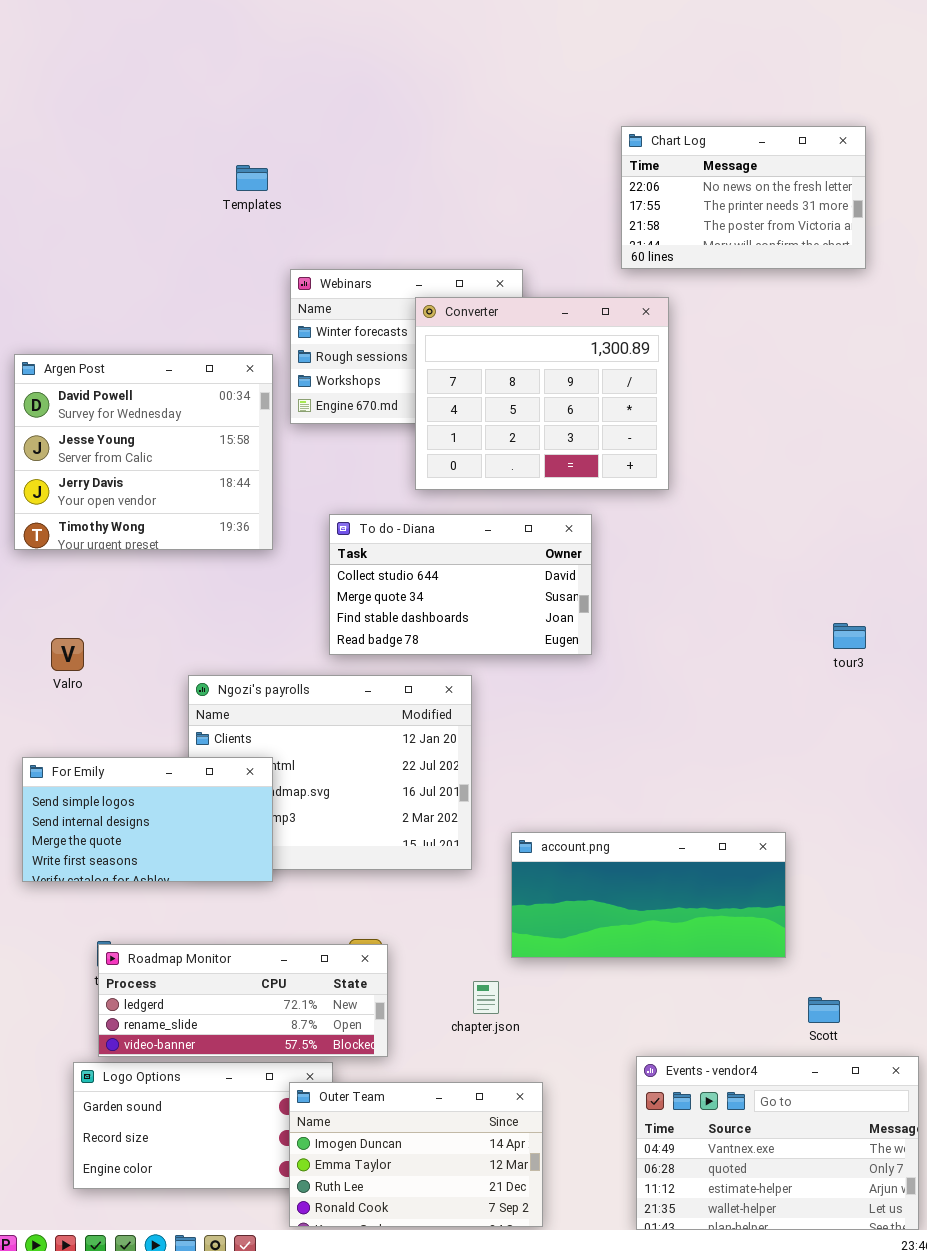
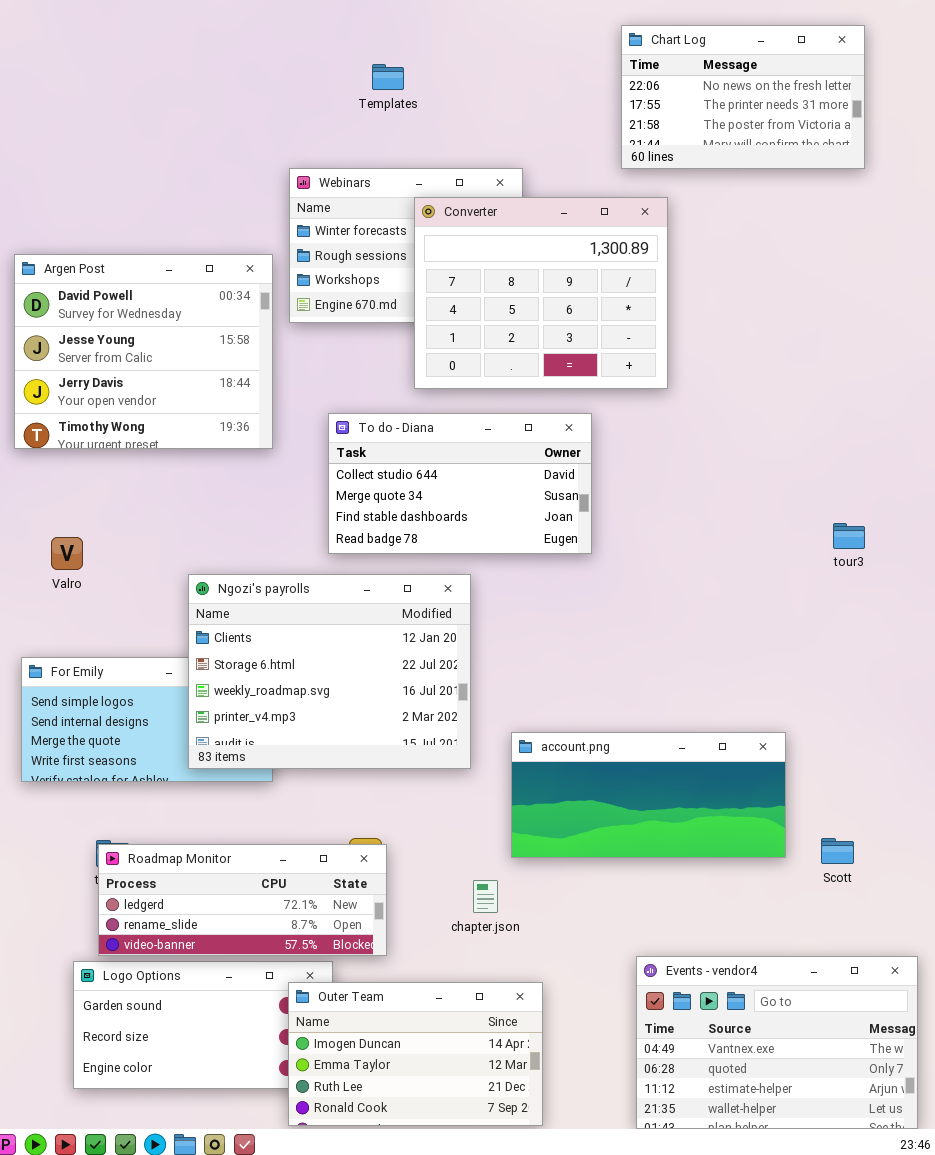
Templates: [236,165,268,191] -> [372,64,404,90], moved
Ngozi's payrolls: [188,675,472,870] -> [188,574,471,769], raised
Scott: [808,997,840,1023] -> [821,838,854,864], moved

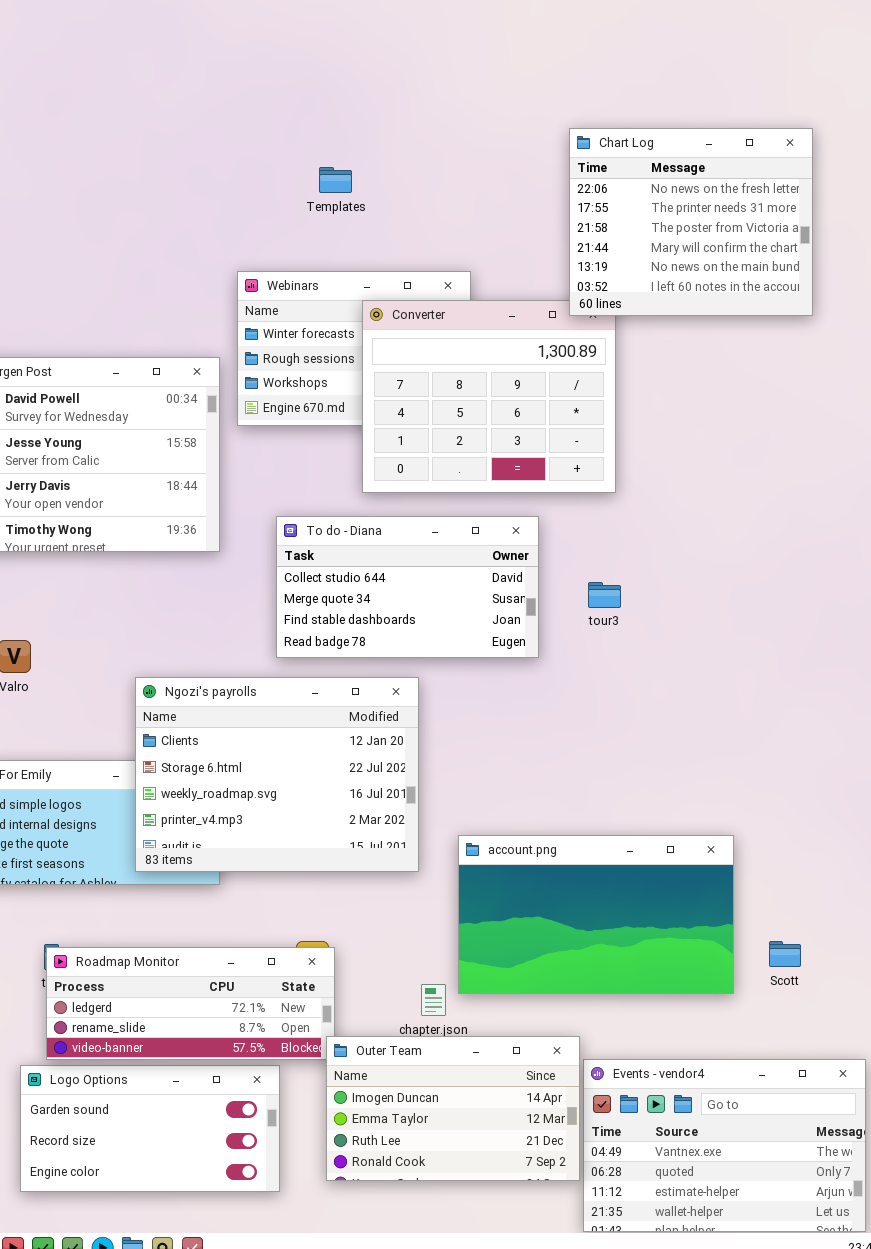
Chart Log: [621,25,865,169] -> [569,128,813,316], resized
tour3: [833,523,865,549] -> [588,582,621,608], moved
account.png: [511,732,786,858] -> [458,835,734,994], resized
Outer Team: [288,982,543,1126] -> [326,1036,580,1181], moved

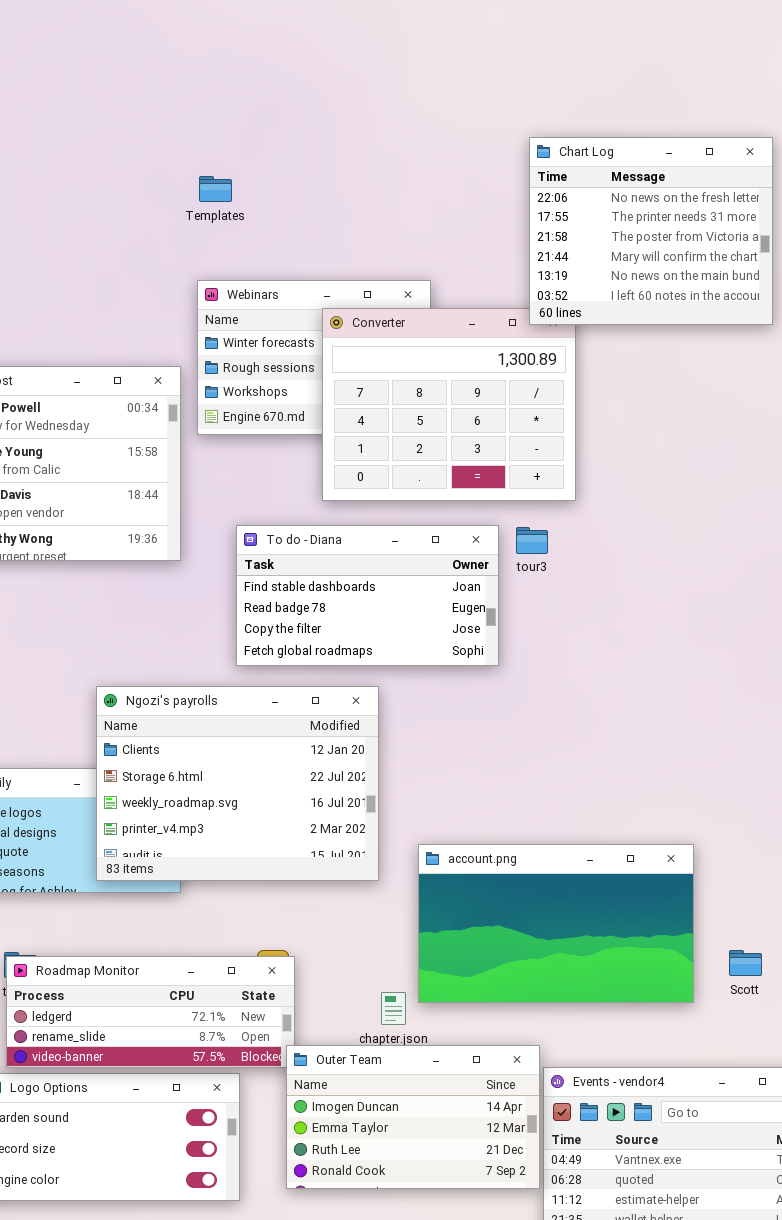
Templates: [319,167,352,193] -> [199,176,232,202], moved
To do - Diana: [276,516,539,658] -> [236,525,499,666], scrolled down 2 rows
tour3: [588,582,621,608] -> [516,527,548,554], moved

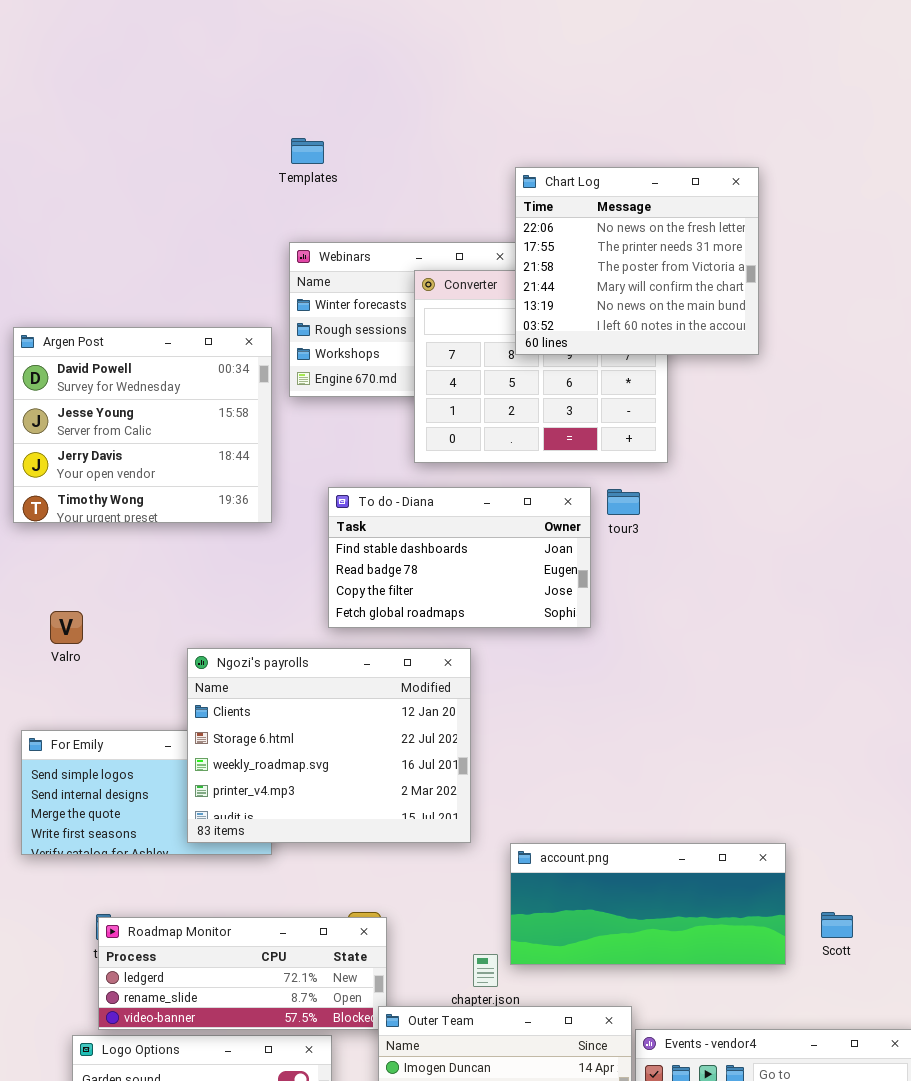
Chart Log: [529,137,773,325] -> [515,167,759,355], moved
account.png: [418,844,694,1003] -> [510,843,786,965], resized

